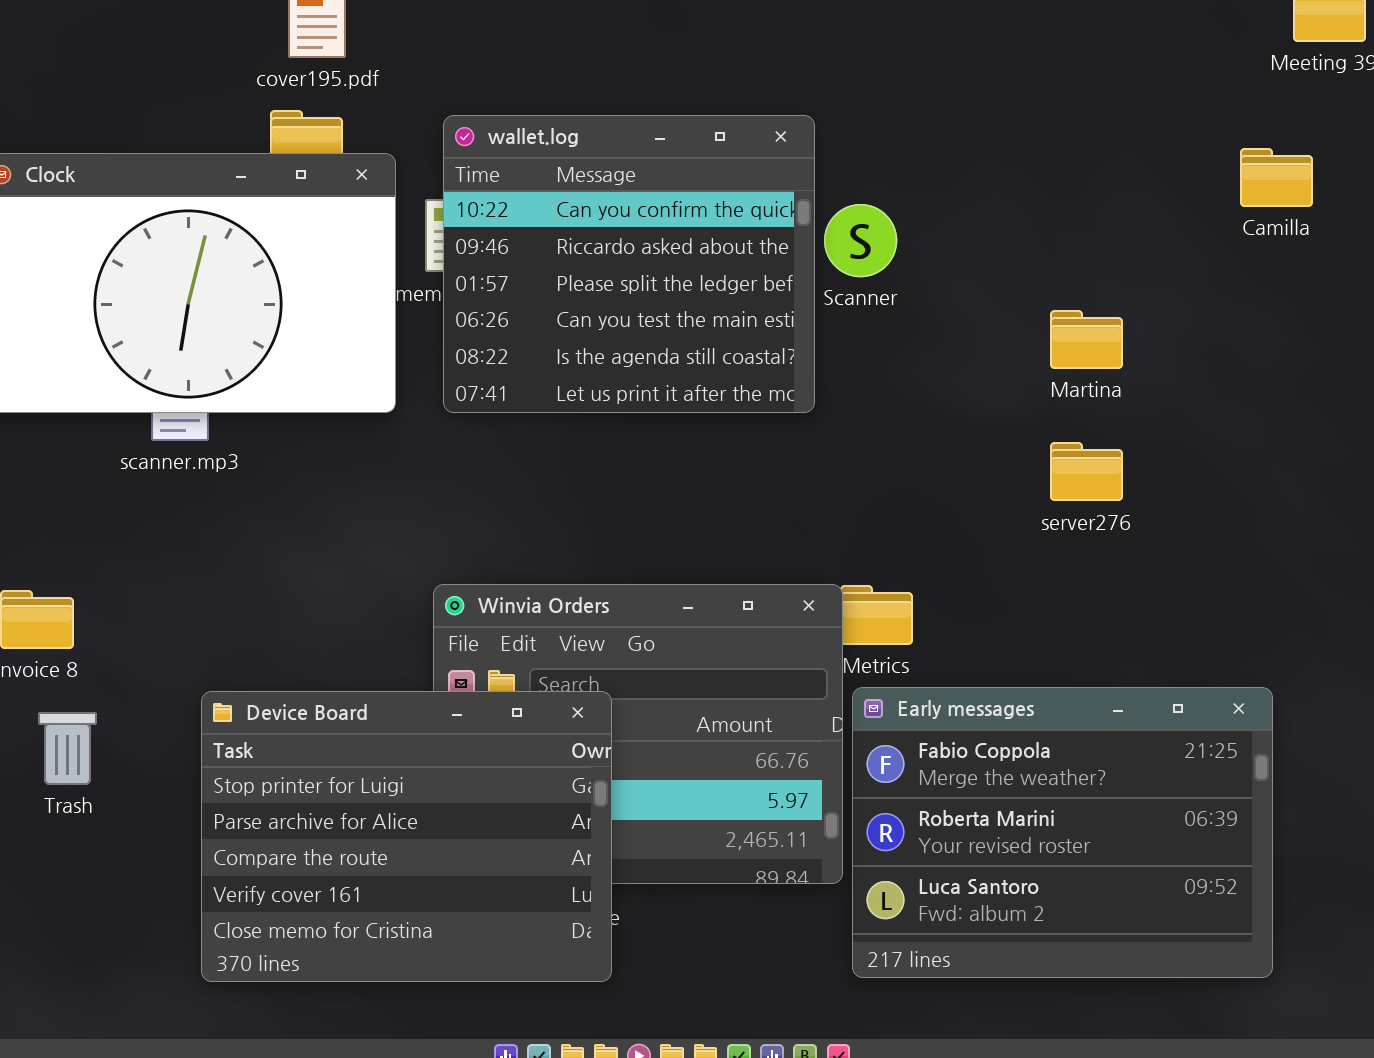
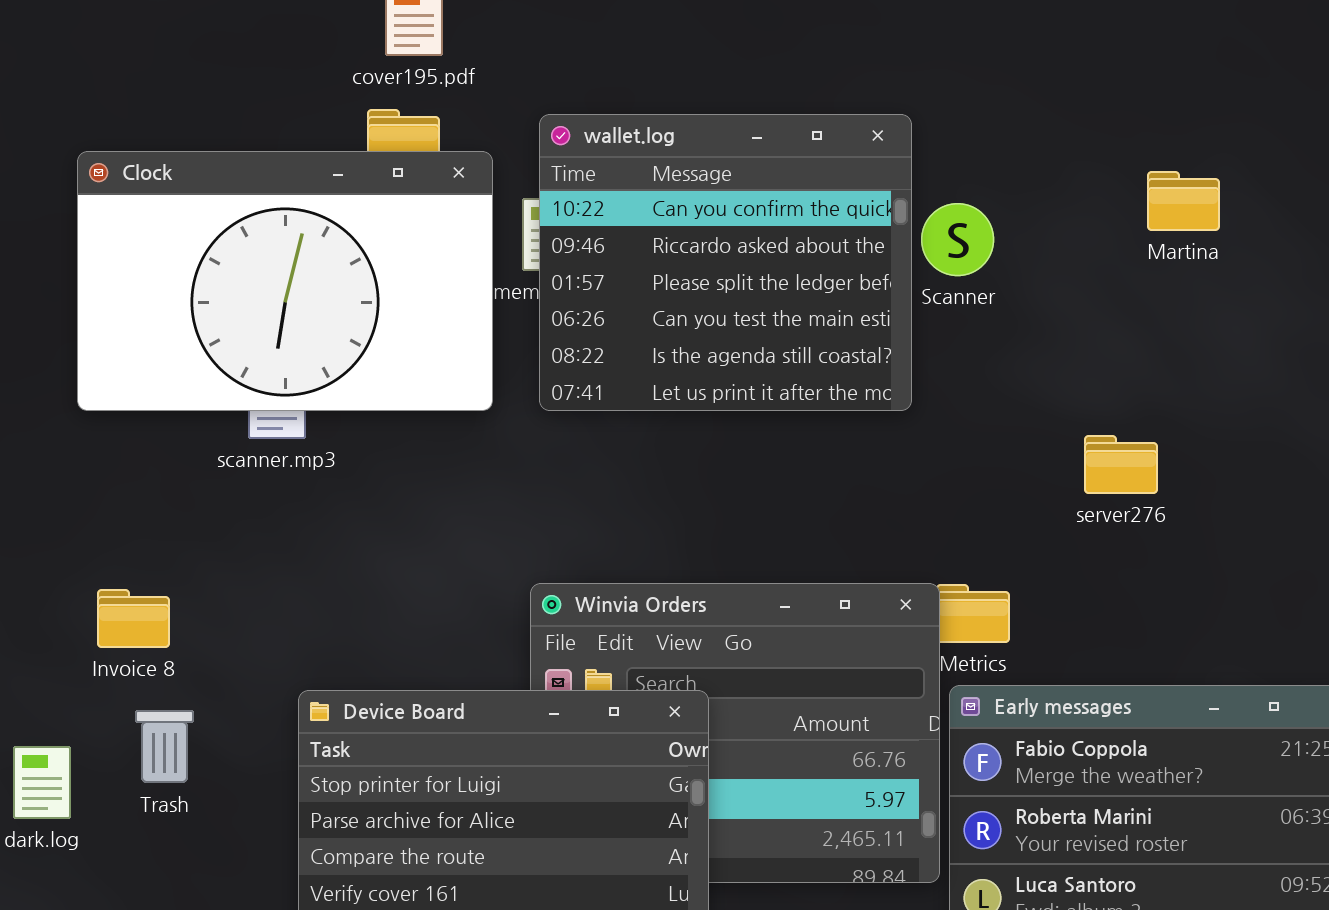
Martina: [1050,310,1123,369] -> [1147,171,1220,231], moved
server276: [1050,442,1123,501] -> [1084,435,1158,494], moved

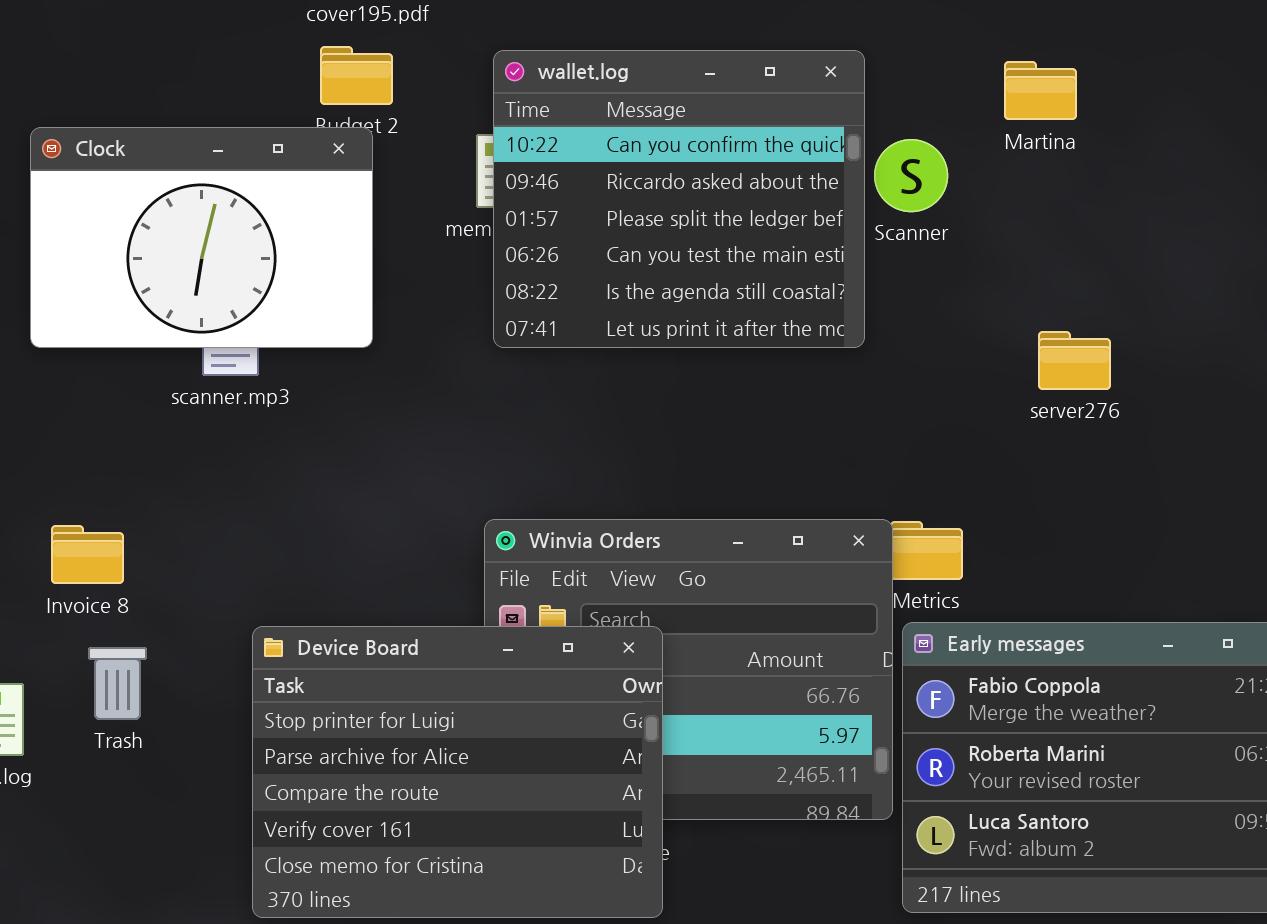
Clock: [77,151,493,411] -> [30,127,373,348], resized
Martina: [1147,171,1220,231] -> [1004,61,1077,120], moved
server276: [1084,435,1158,494] -> [1038,331,1111,390], moved

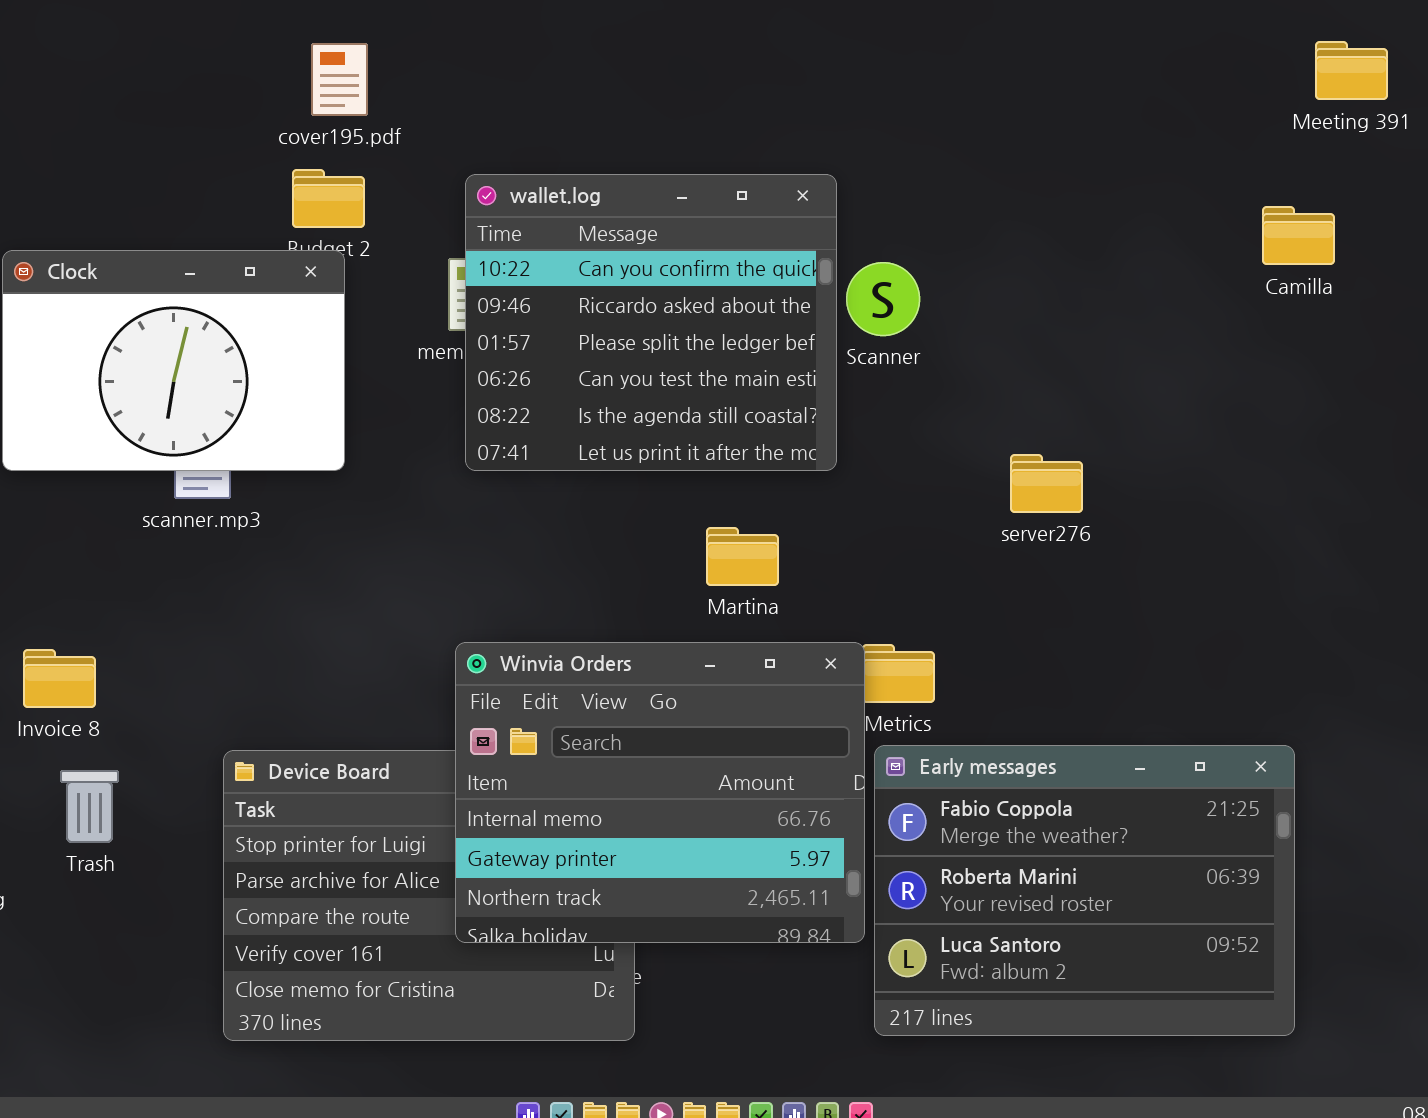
Martina: [1004,61,1077,120] -> [706,527,779,586], moved
Winvia Orders: [484,519,893,820] -> [455,642,865,943], raised

